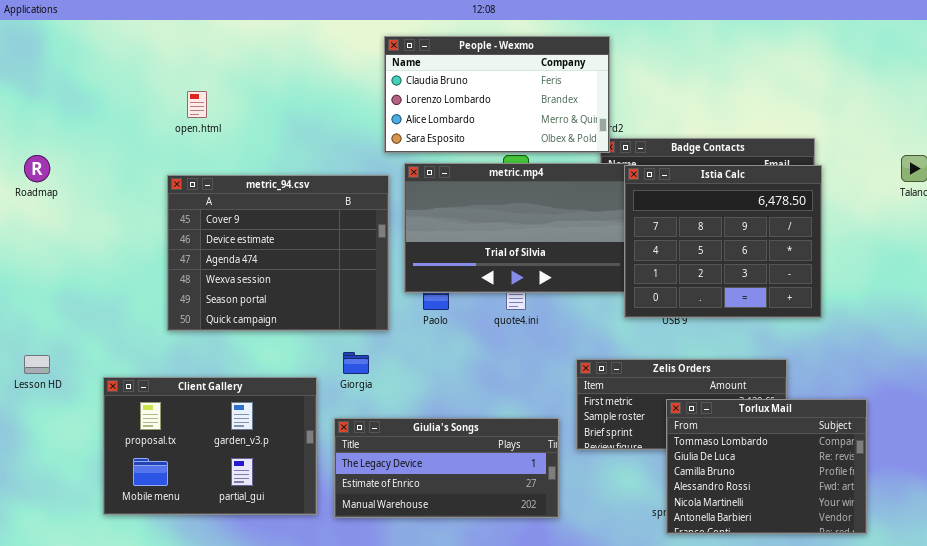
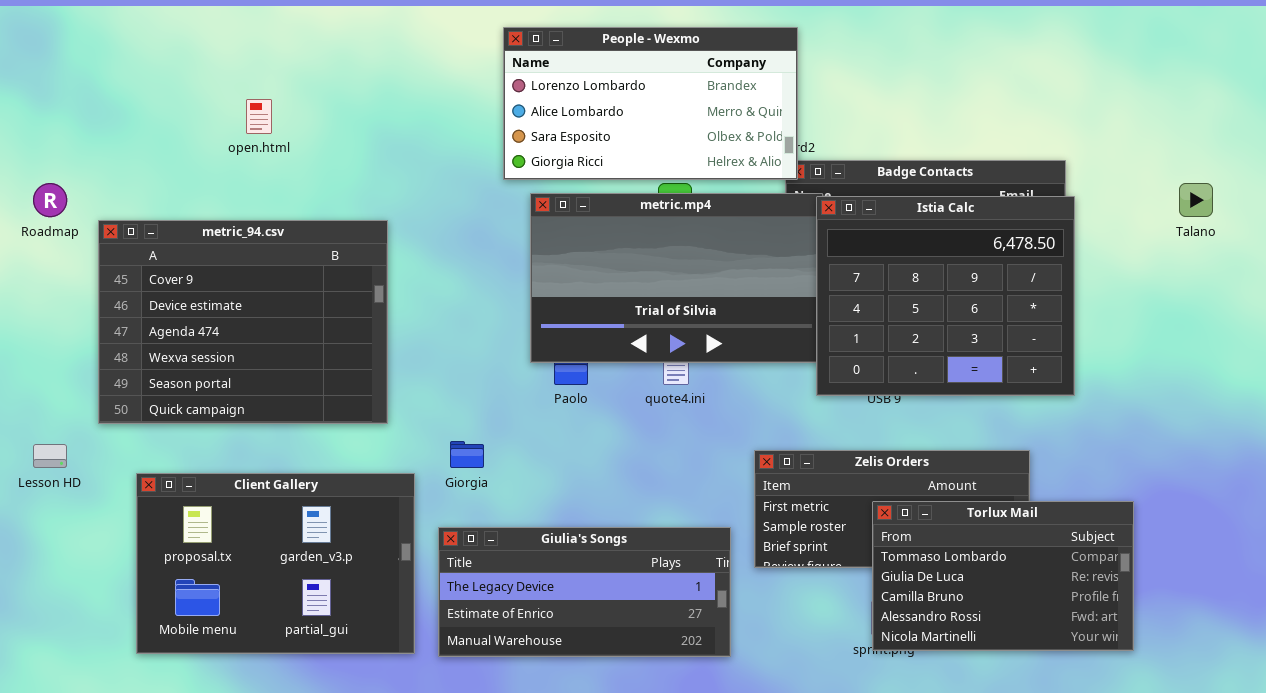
People - Wexmo: [384,36,610,153] -> [503,27,798,180], scrolled down 1 row
metric_94.csv: [167,175,389,331] -> [98,220,388,424], moved
Torlux Mail: [666,399,867,534] -> [872,501,1134,651], resized

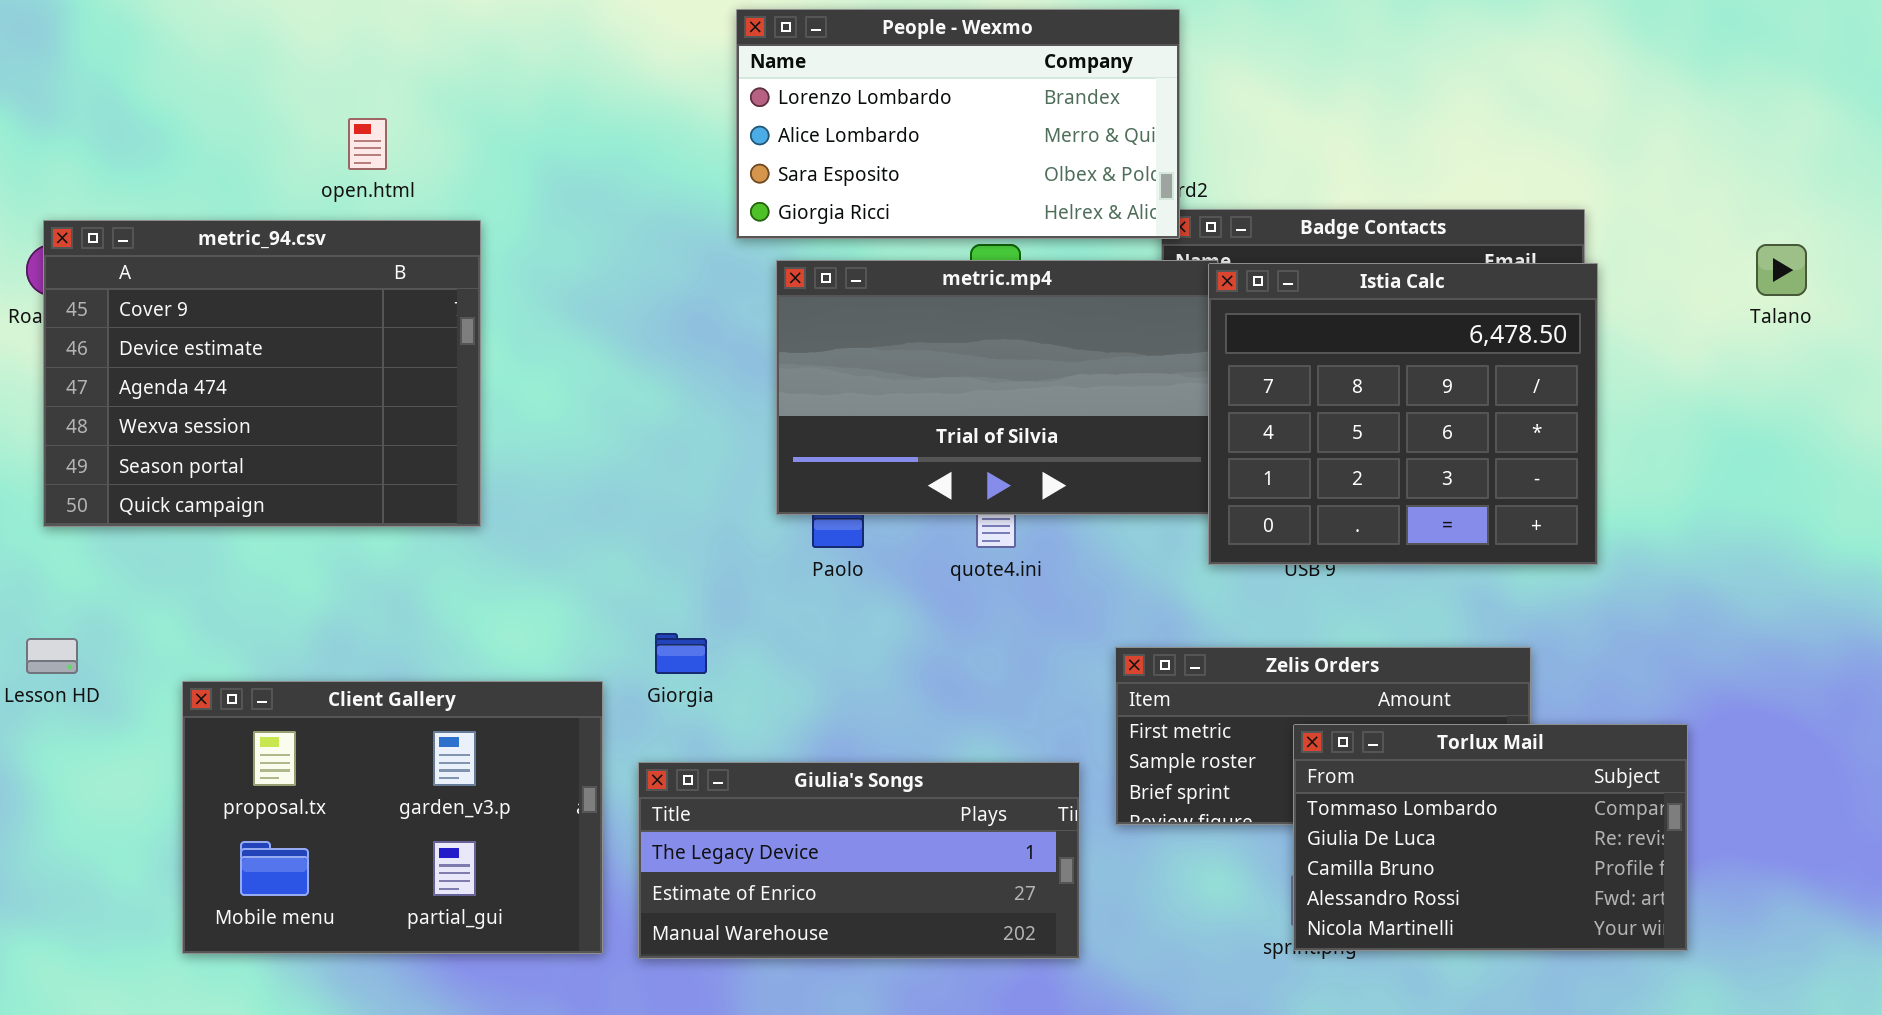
metric_94.csv: [98,220,388,424] -> [43,220,481,527], moved

